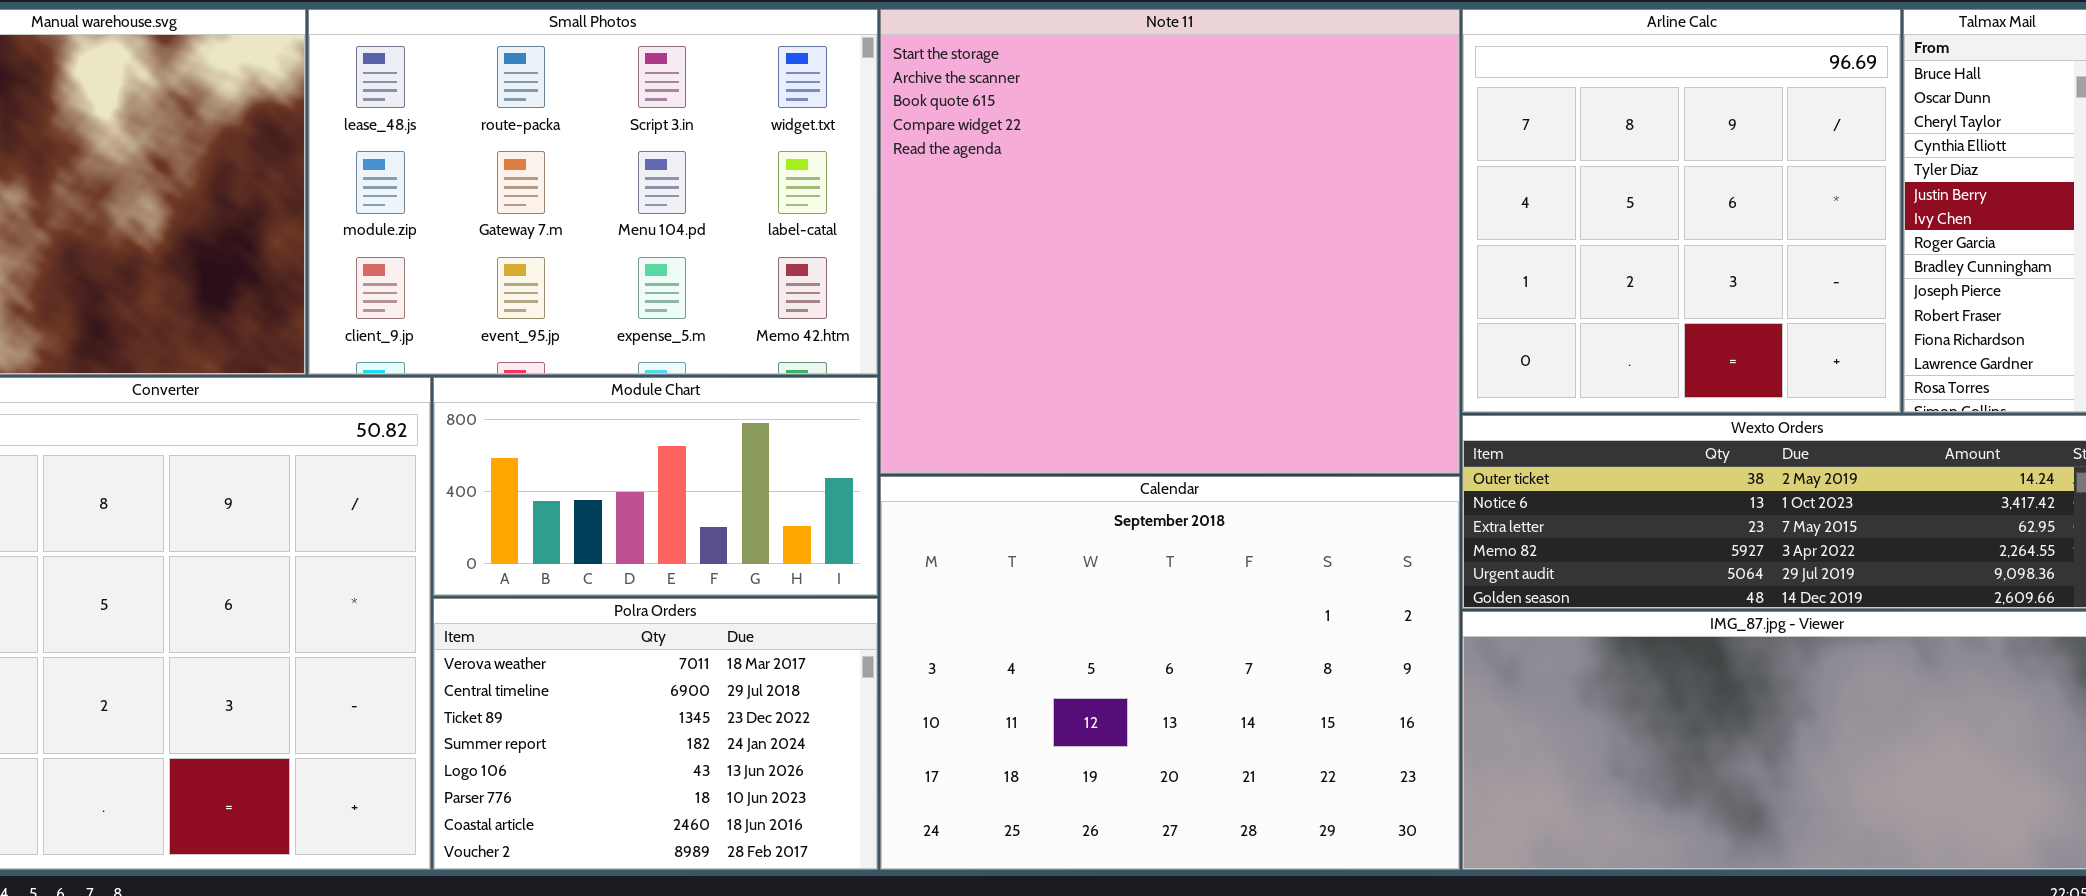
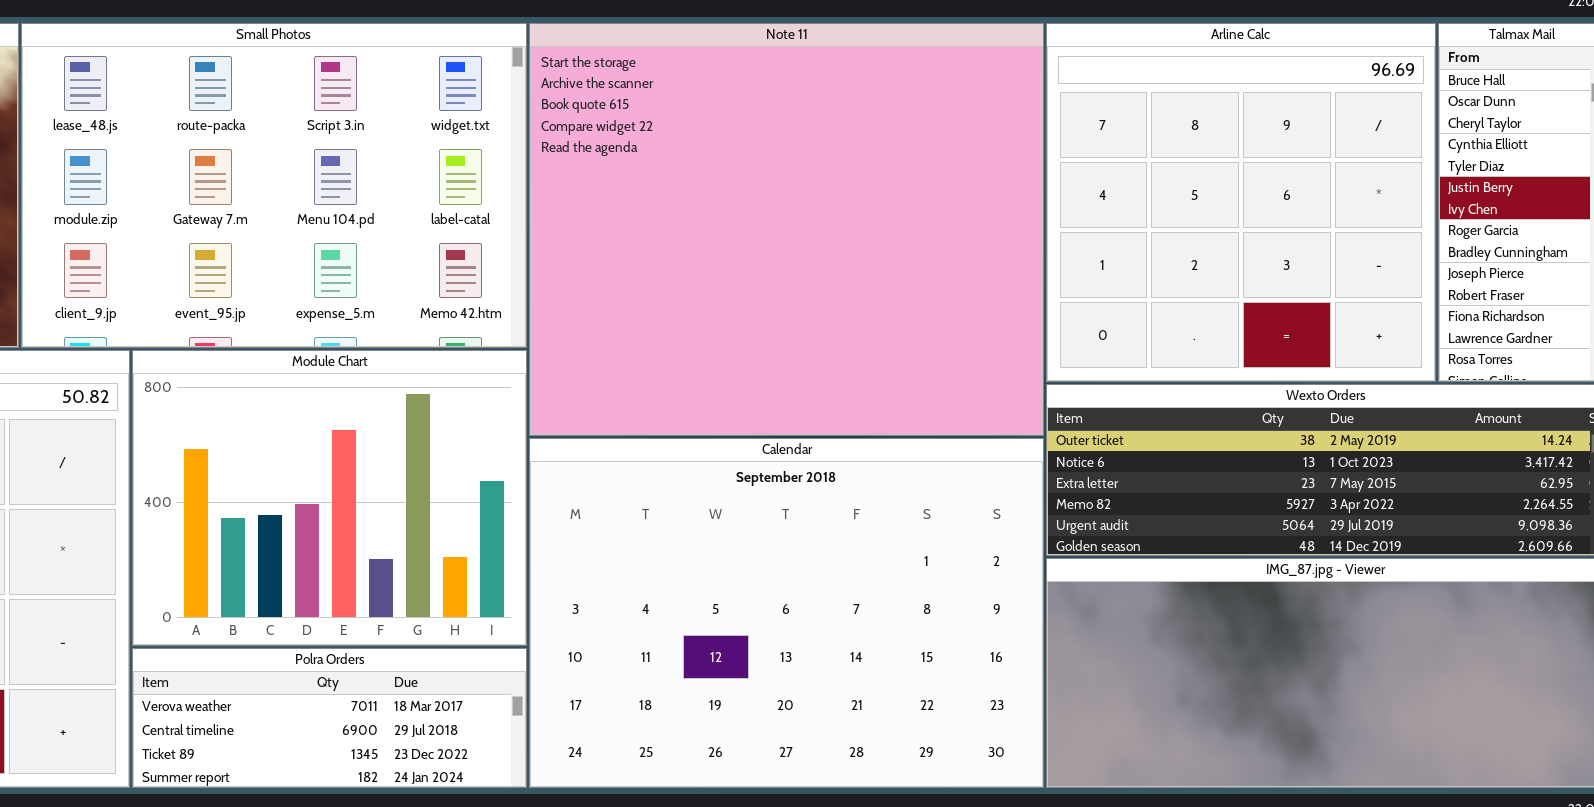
Module Chart: [433,377,878,596] -> [132,350,527,646], resized
Polra Orders: [433,598,878,870] -> [132,648,527,788], resized

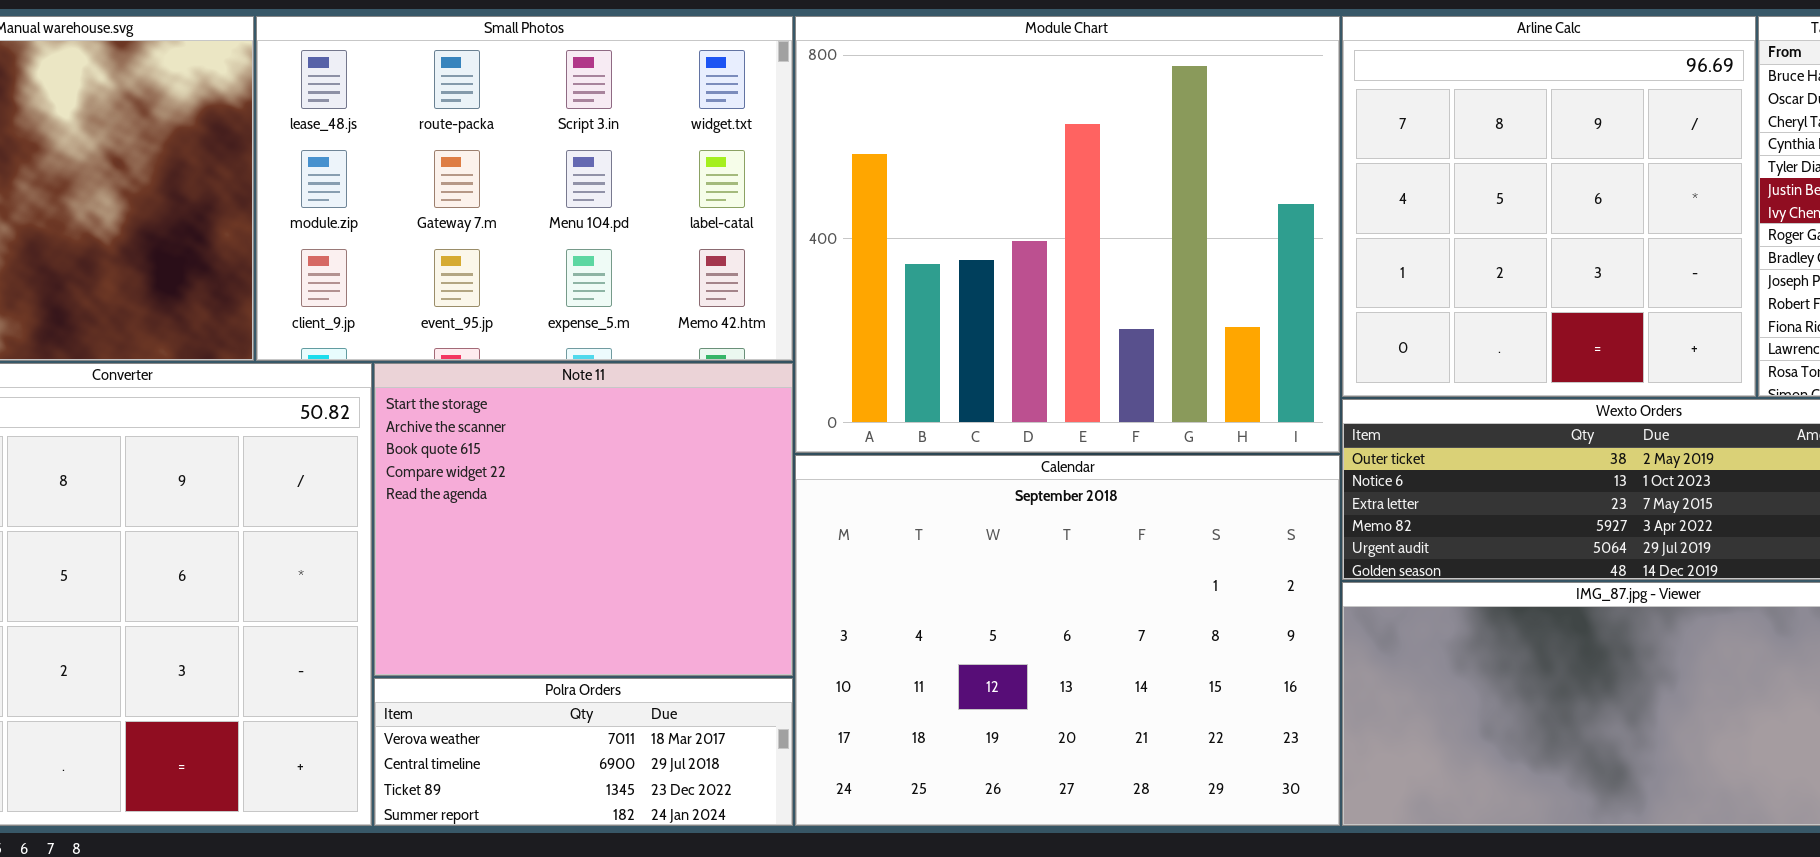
Note 11: [529,23,1044,436] -> [374,363,793,676], moved, resized
Module Chart: [132,350,527,646] -> [795,16,1340,453], moved, resized

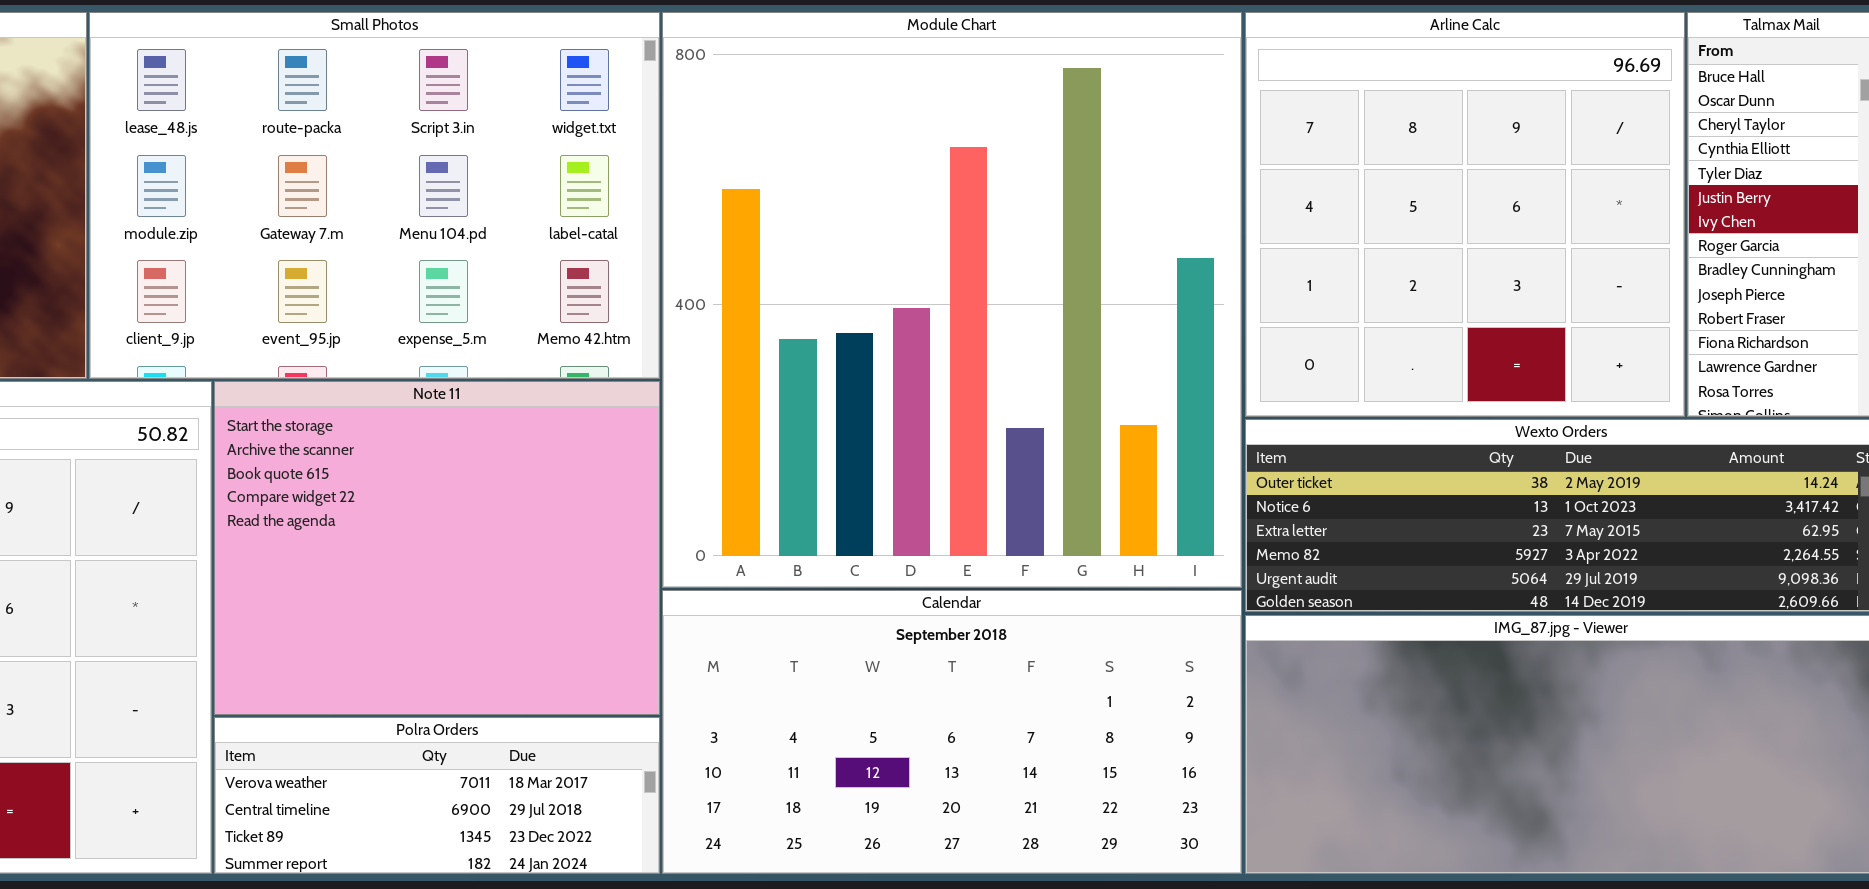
Module Chart: [795,16,1340,453] -> [662,12,1242,588], resized
Calendar: [795,455,1340,826] -> [662,590,1242,874], resized

